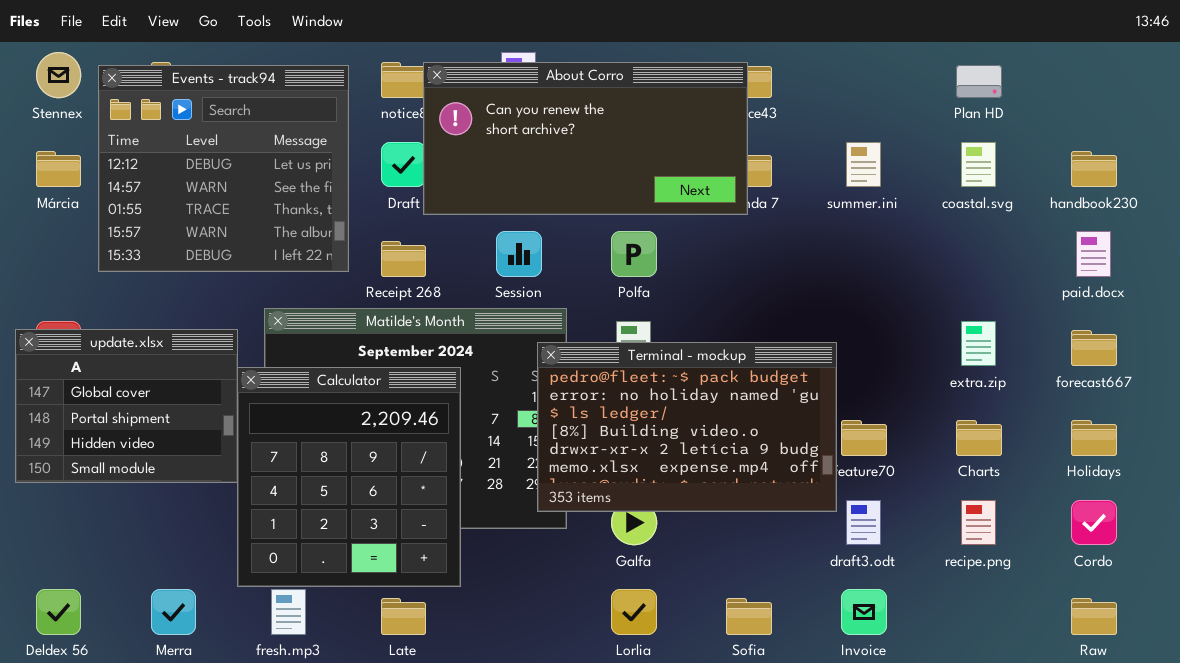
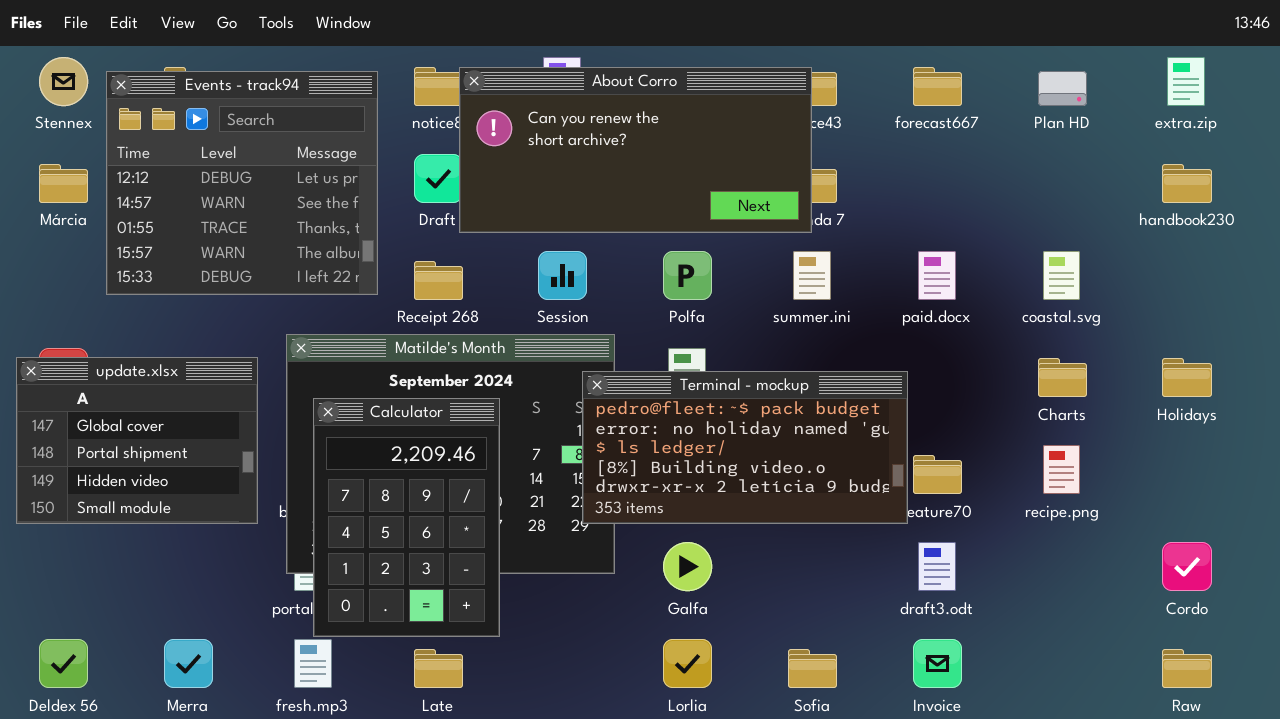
summer.ini: [846,142,881,187] -> [793,251,831,300], moved
coastal.svg: [961,142,996,187] -> [1043,251,1080,300], moved
paid.docx: [1076,231,1111,277] -> [918,251,956,300], moved
extra.zip: [961,321,996,366] -> [1167,57,1205,106], moved
forecast667: [1071,330,1117,366] -> [913,67,962,106], moved
Terminal - mockup: [537,342,837,512] -> [582,371,908,524], resized
Calculator: [237,367,461,587] -> [313,398,500,637], resized
Charts: [956,420,1002,456] -> [1038,358,1087,397], moved
Holidays: [1071,420,1117,456] -> [1162,358,1212,397], moved
recipe.png: [961,500,996,545] -> [1043,445,1080,494], moved

